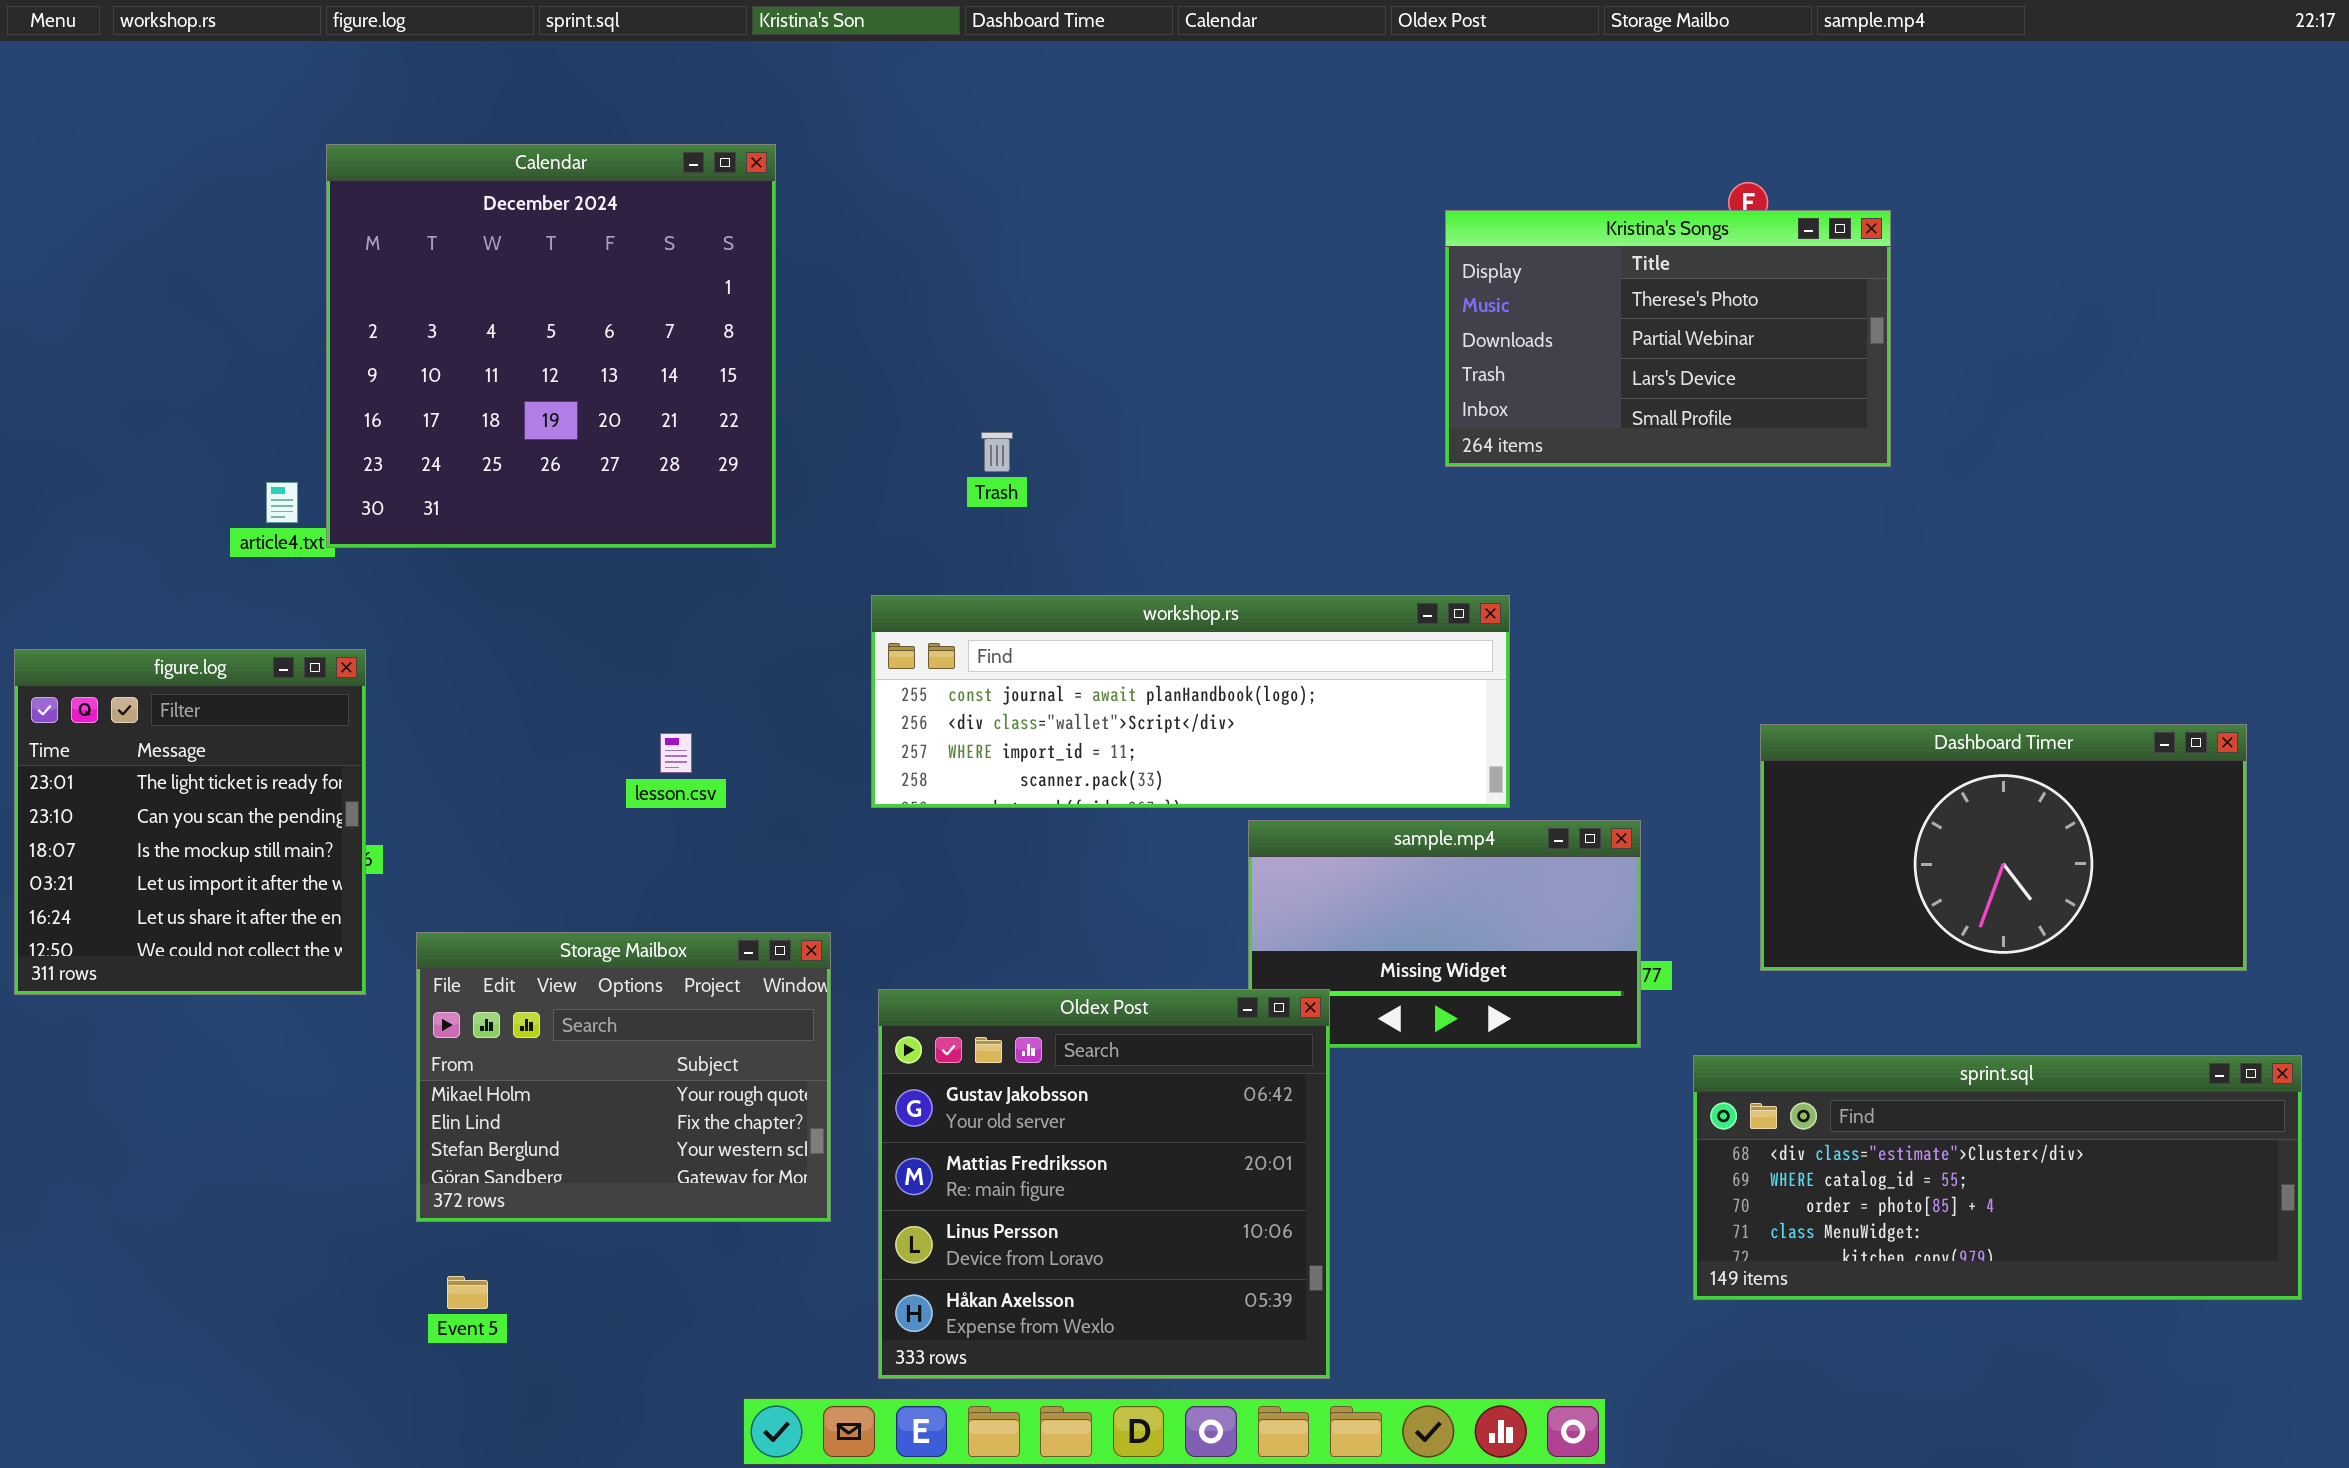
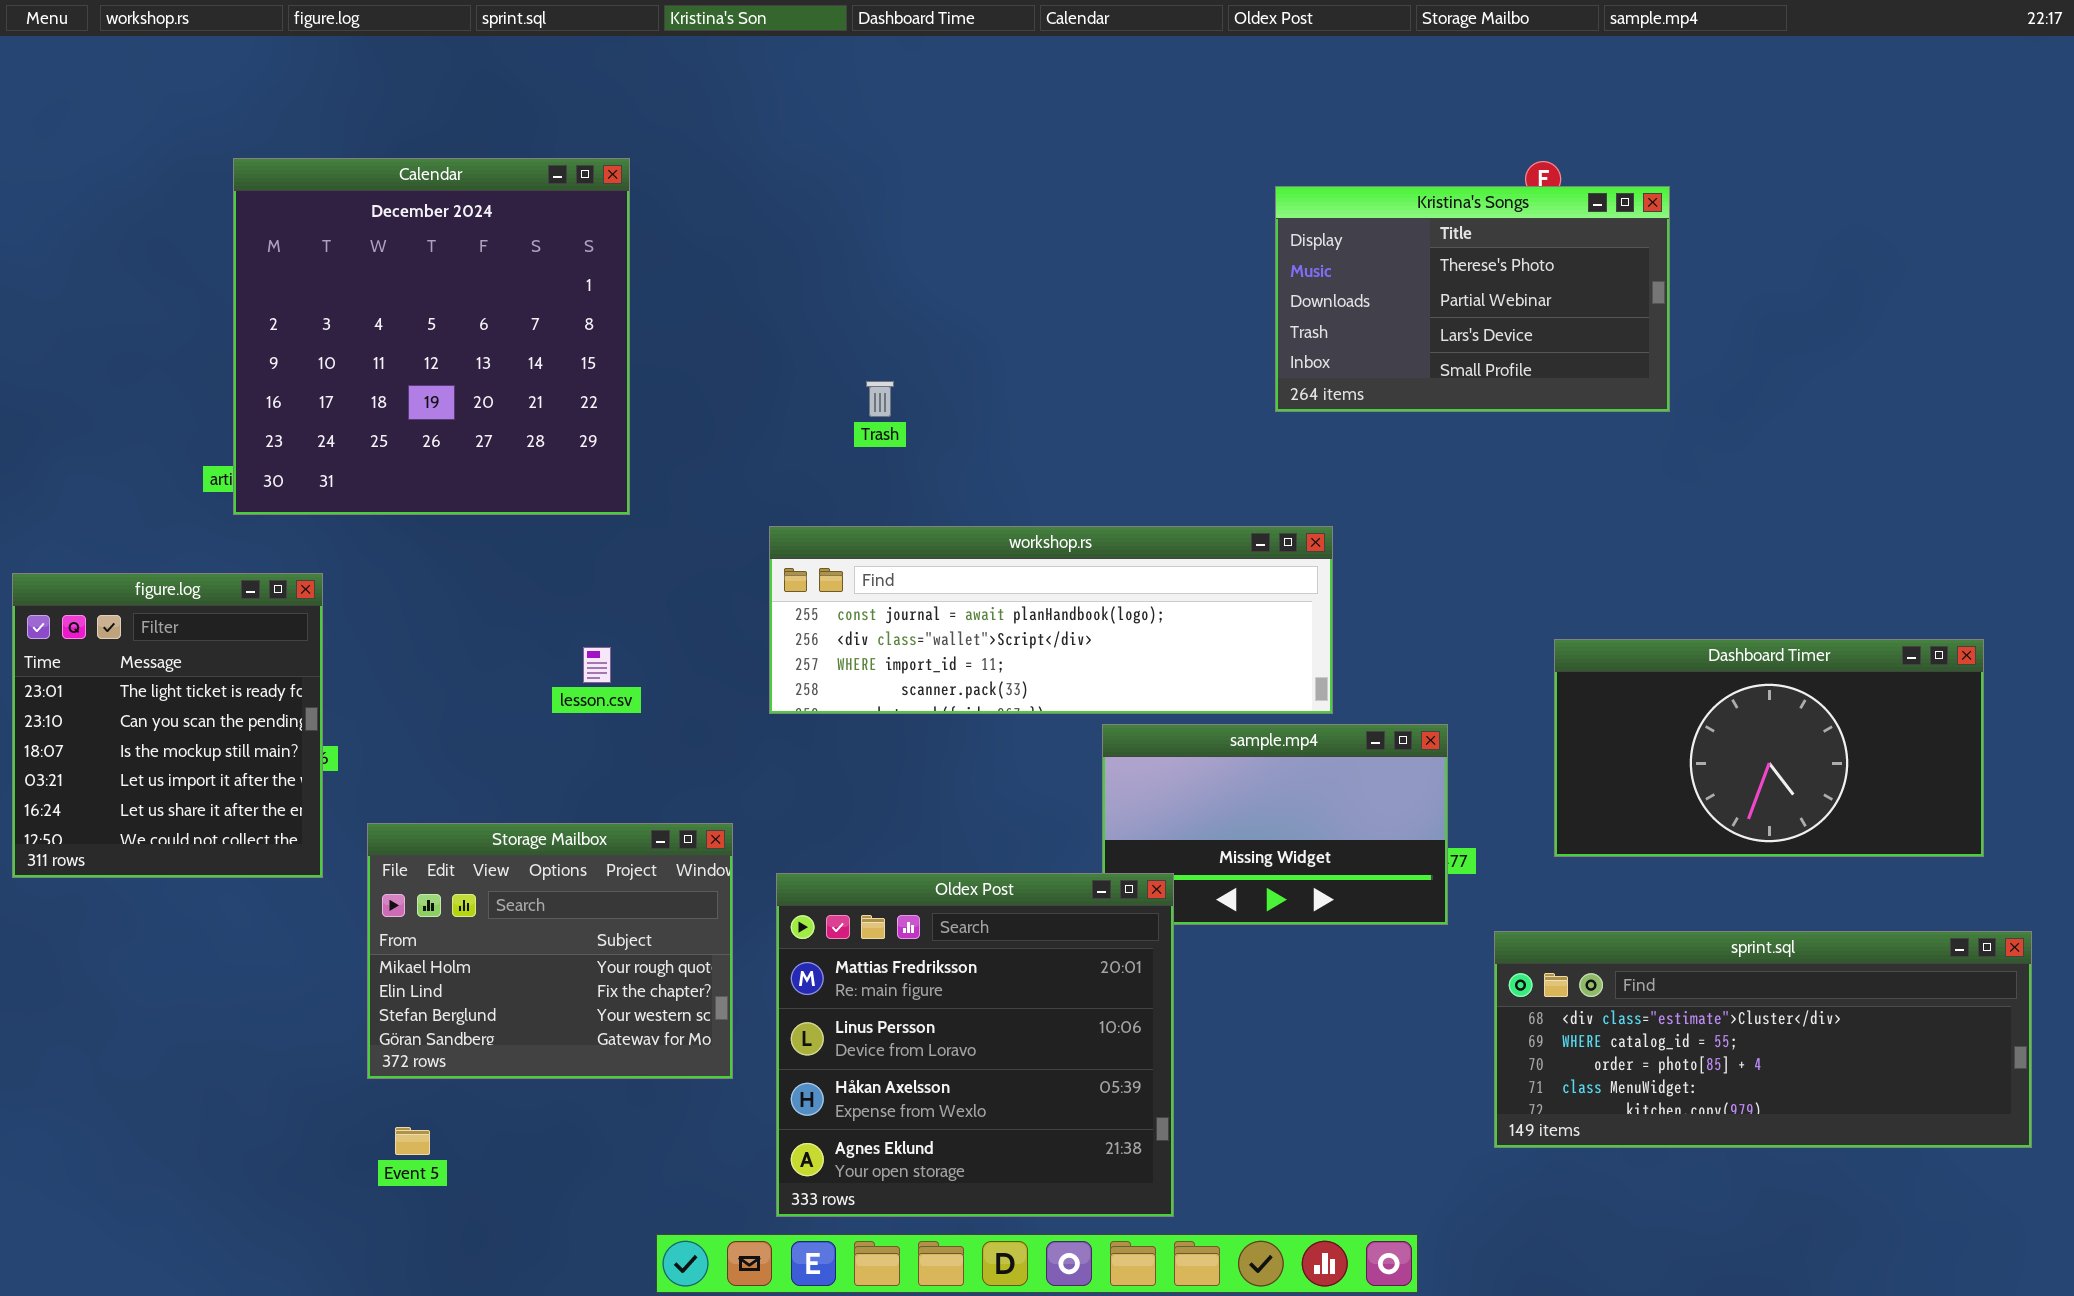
Calendar: [326,144,776,548] -> [233,158,630,515], moved
Oldex Post: [878,989,1330,1379] -> [776,873,1174,1217], scrolled down 1 row

